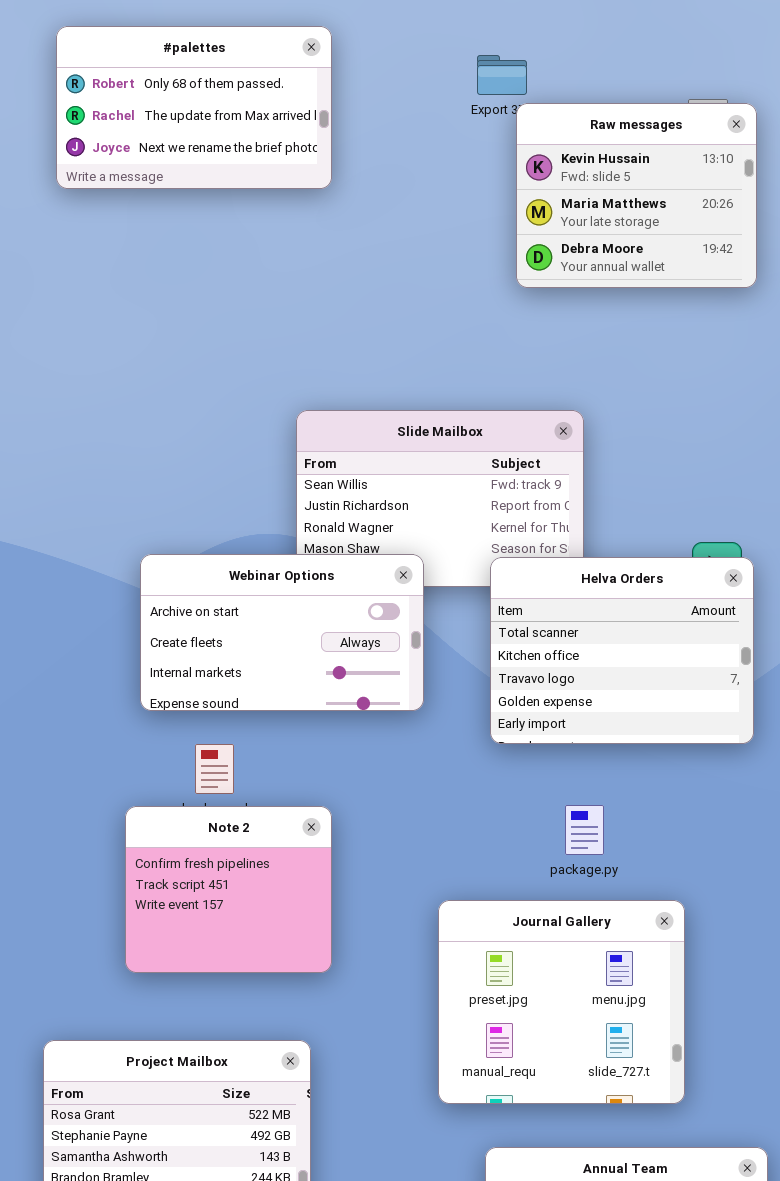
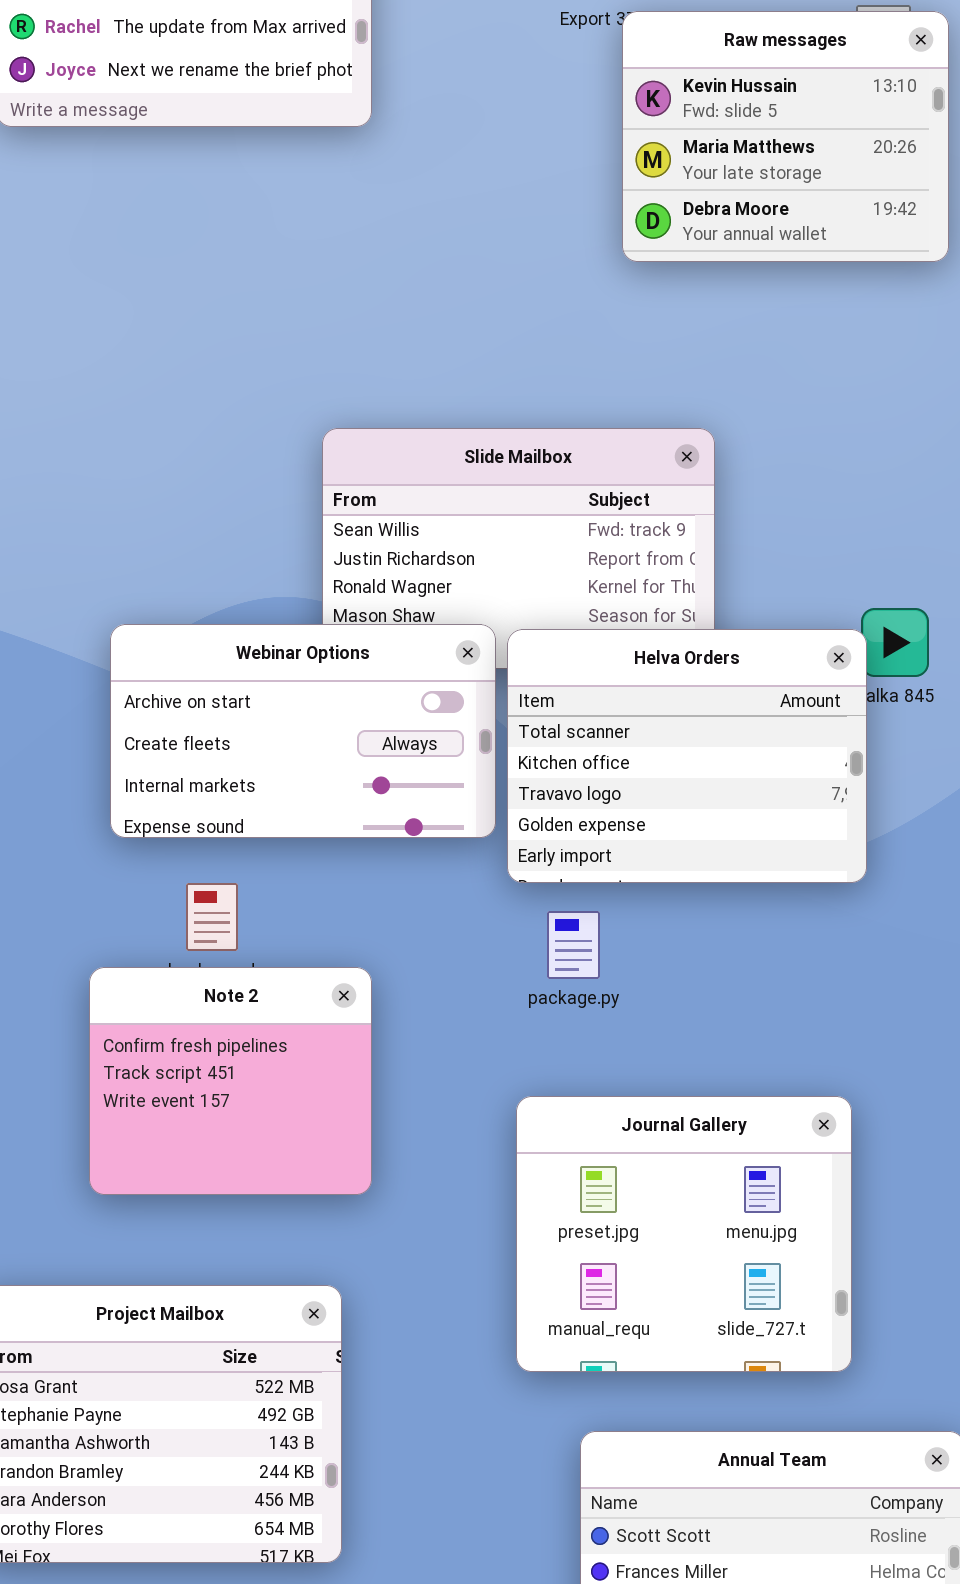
Helva Orders: [490,557,754,744] -> [507,629,867,883], moved
package.py: [565,805,604,855] -> [547,911,600,979], moved

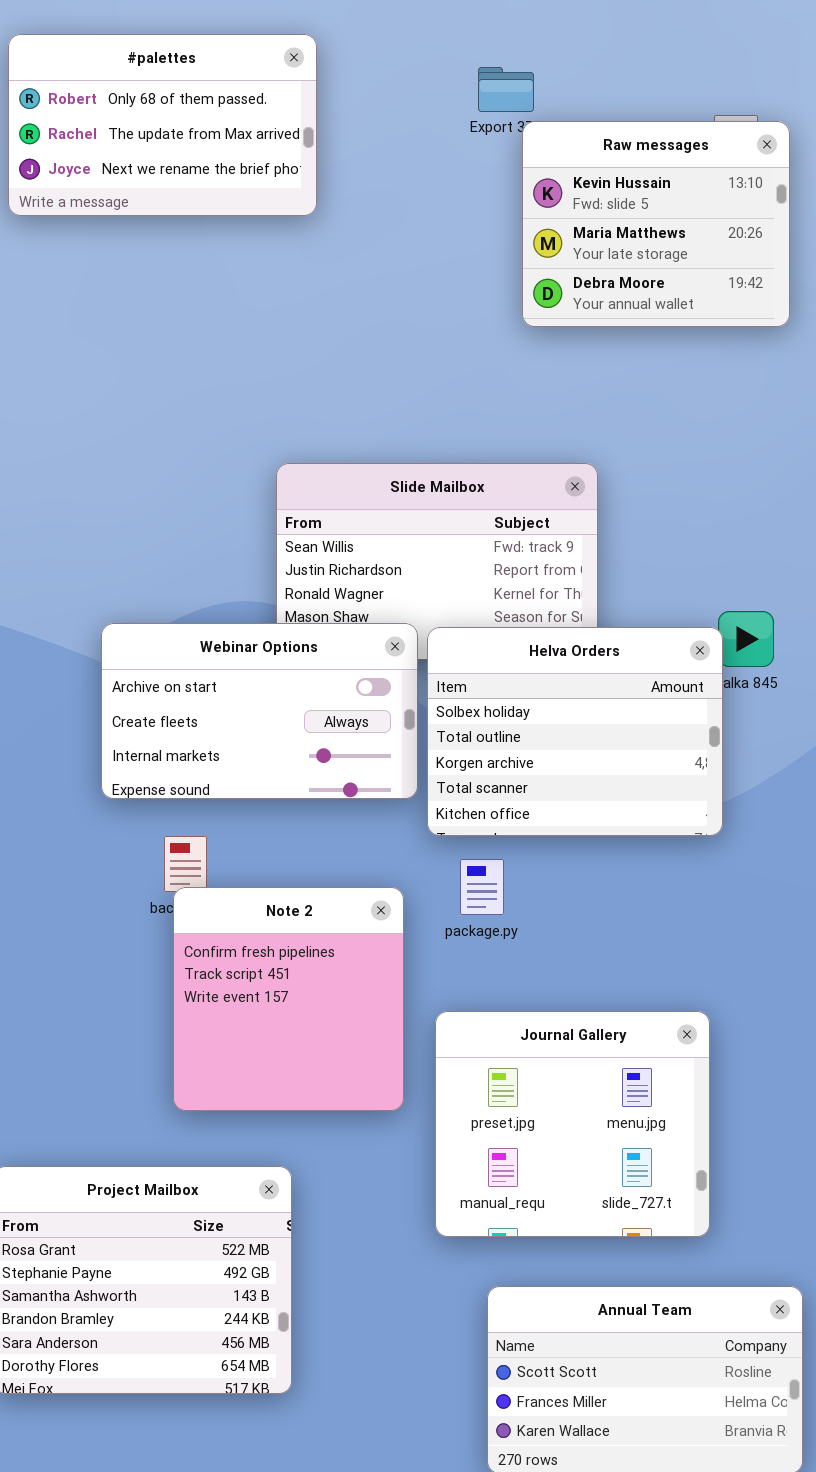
Helva Orders: [507,629,867,883] -> [427,627,723,836], scrolled up 3 rows
Note 2: [89,967,372,1195] -> [173,887,404,1111], moved, resized

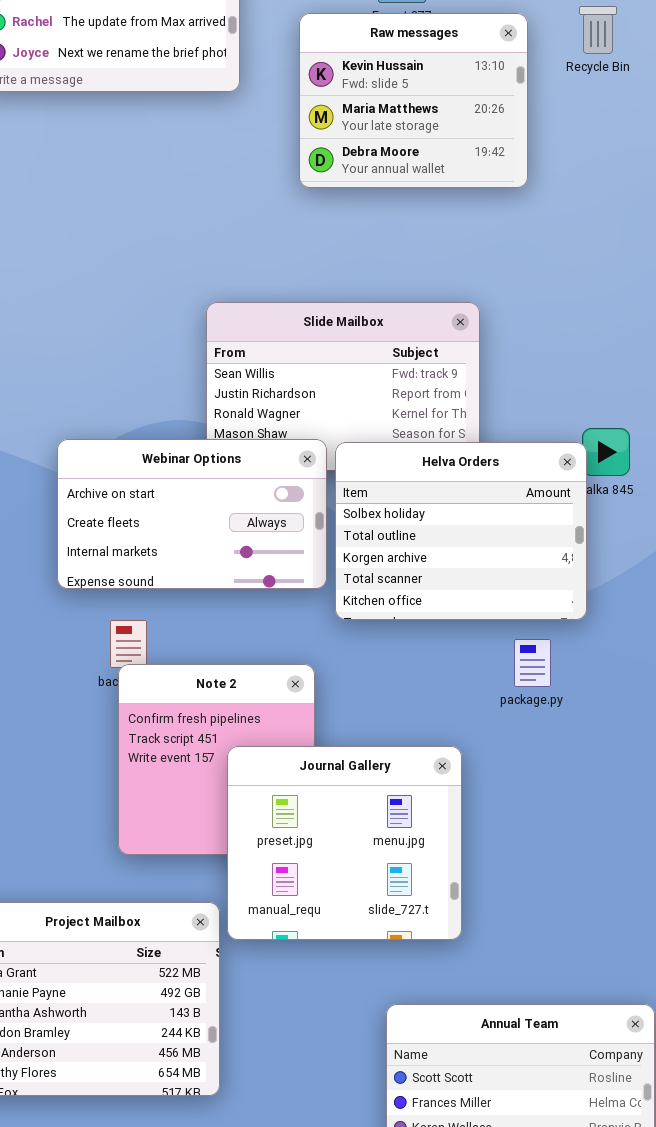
Raw messages: [522,121,790,327] -> [299,13,528,188], moved
package.py: [460,859,504,915] -> [514,639,551,687], moved
Journal Gallery: [435,1011,710,1237] -> [227,746,462,940], moved

